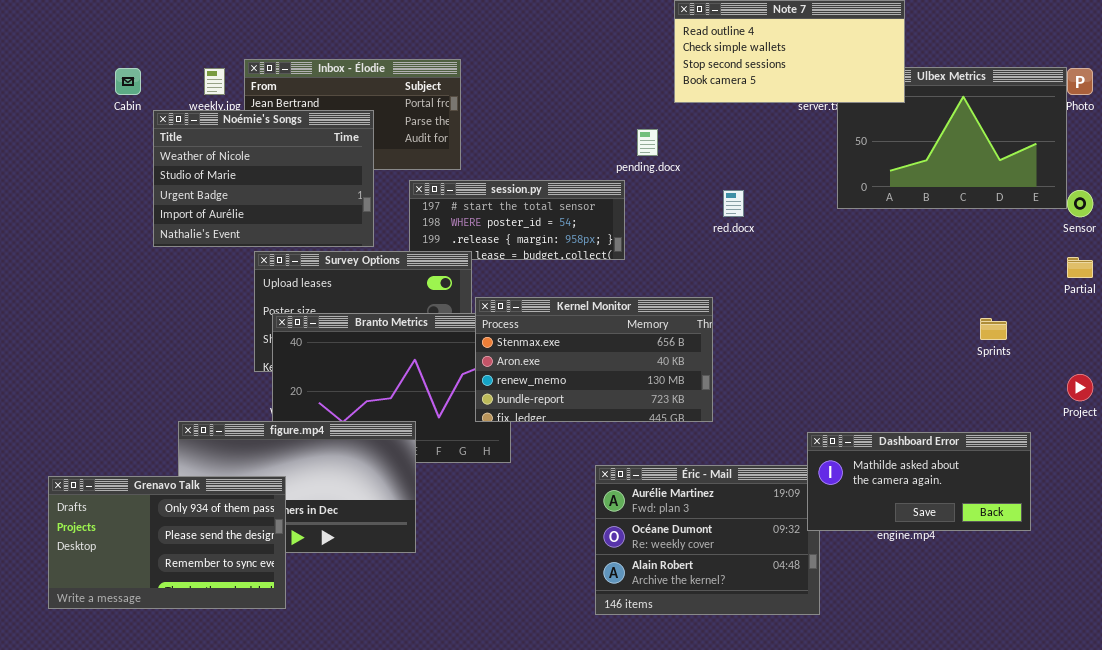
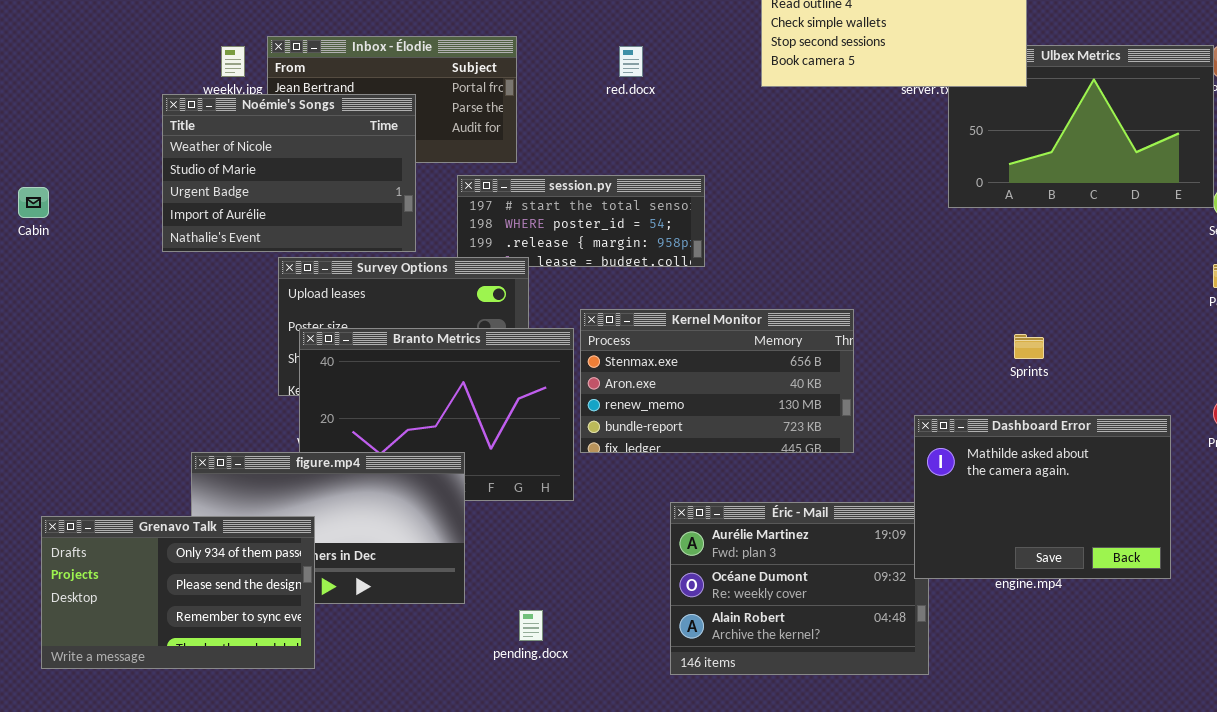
Cabin: [115,68,141,95] -> [18,187,49,218], moved
pending.docx: [637,129,658,156] -> [519,610,543,641], moved
red.docx: [723,190,744,217] -> [619,46,643,77], moved
Kernel Monitor: [475,297,713,422] -> [580,309,854,453], moved
Sprints: [980,318,1007,340] -> [1014,334,1044,359], moved
Dashboard Error: [807,432,1031,531] -> [914,415,1171,579], resized

